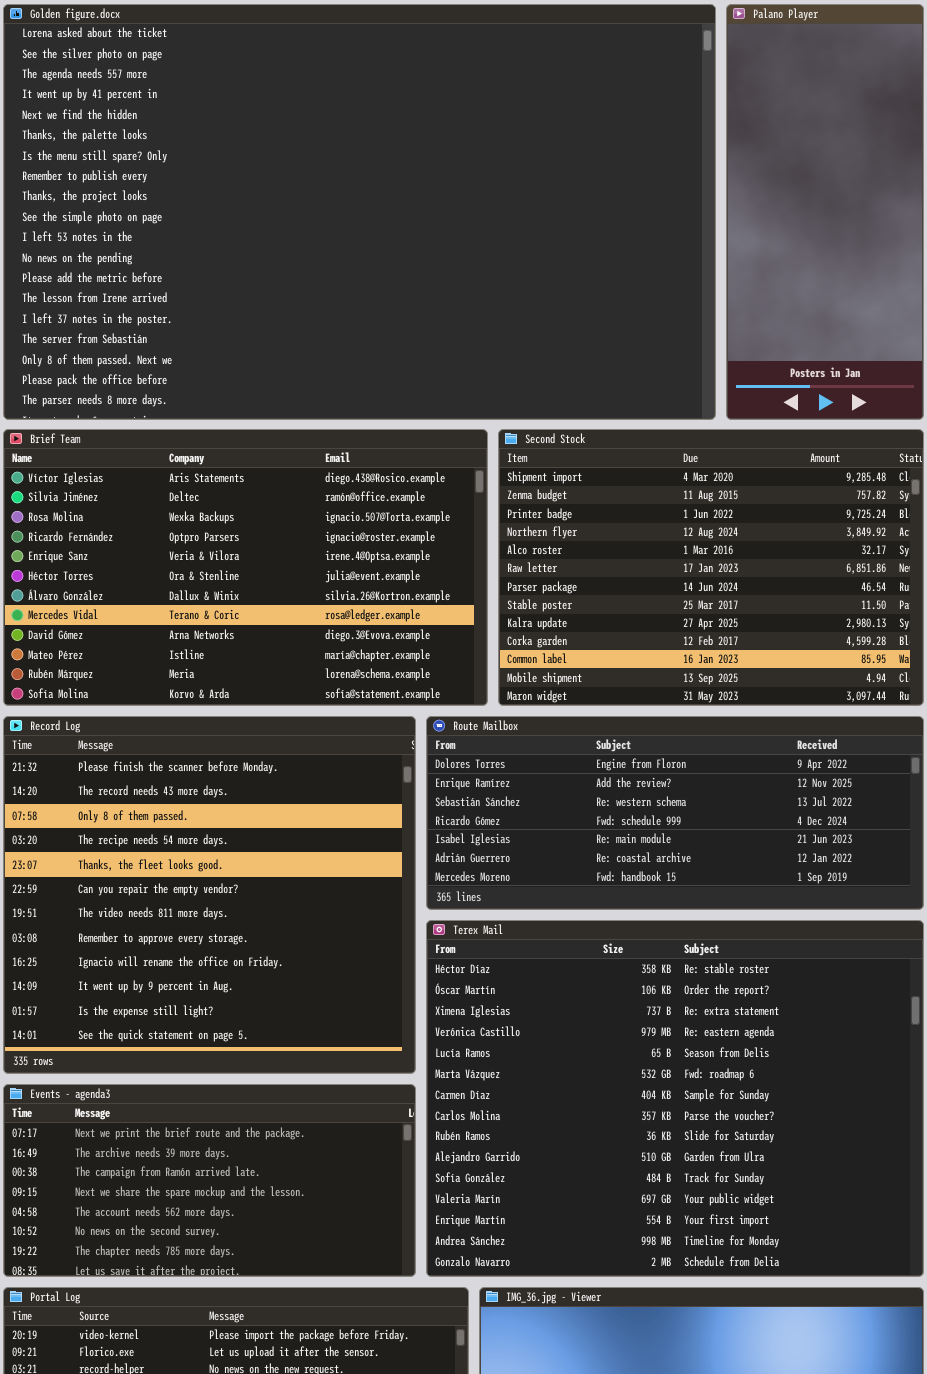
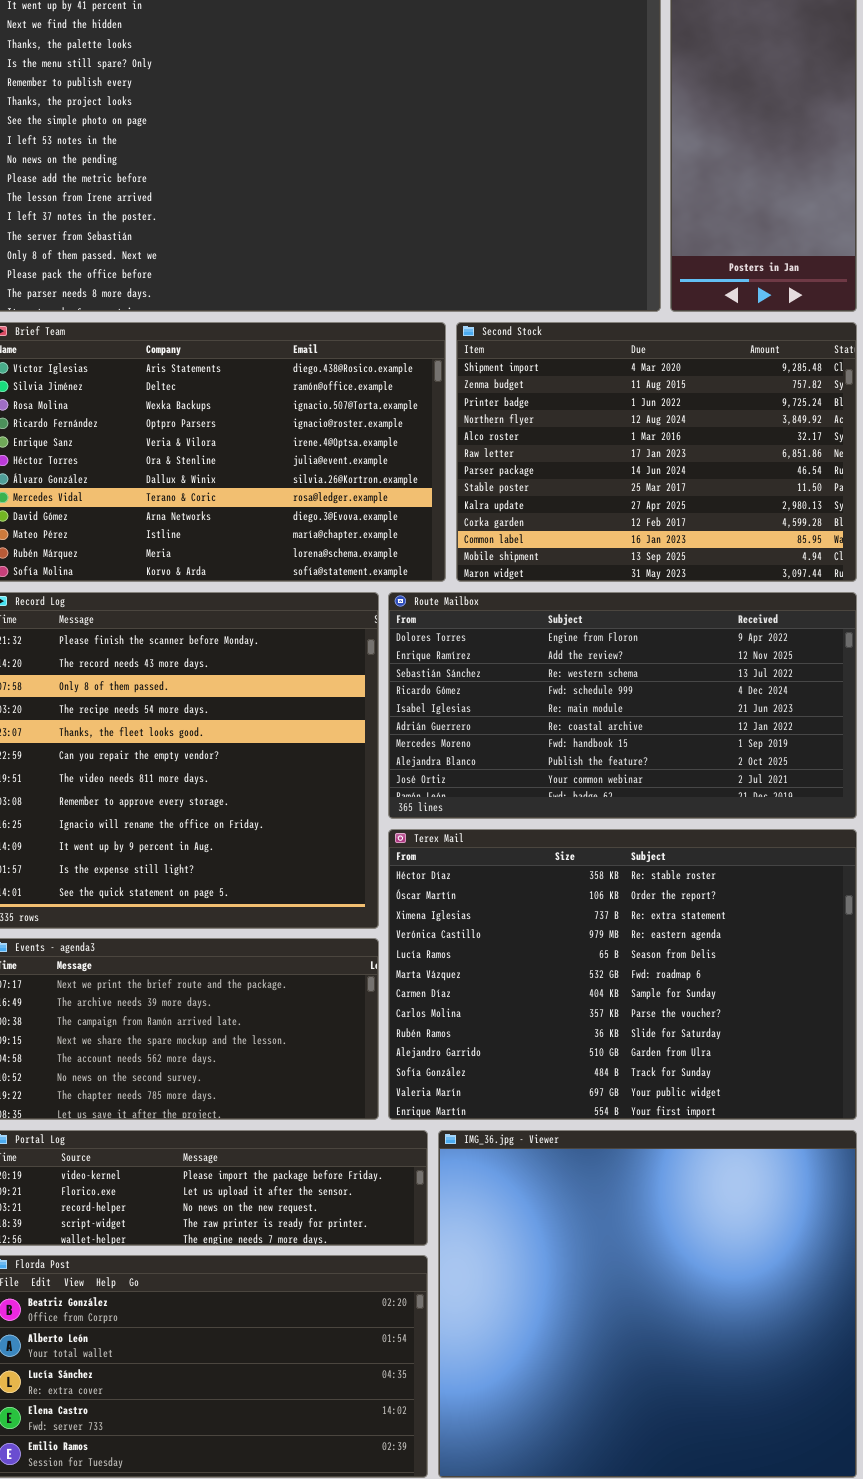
Route Mailbox: [426,716,924,910] -> [388,592,857,819], resized
Terex Mail: [426,920,924,1277] -> [388,829,857,1120], resized

